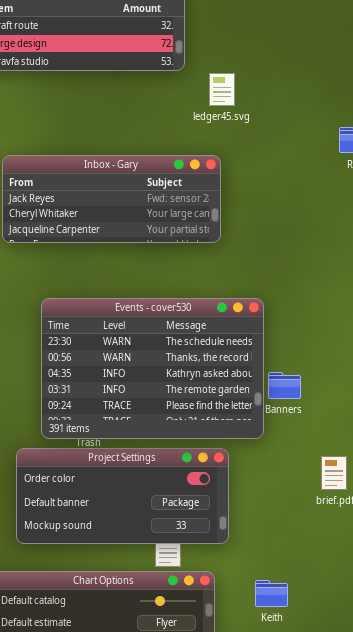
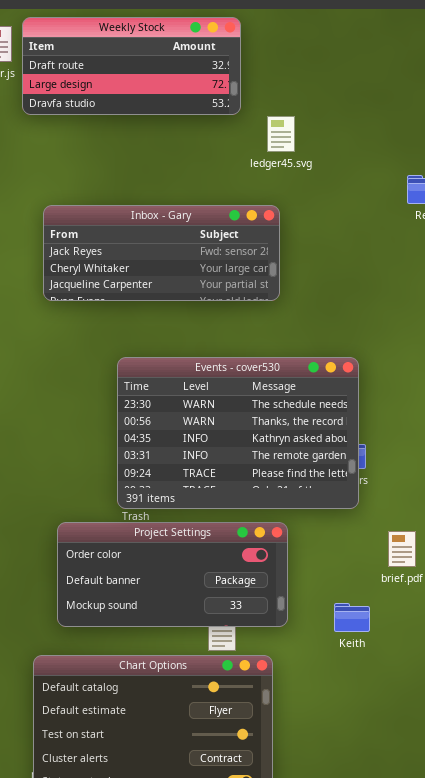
Events - cover530: [41,298,264,439] -> [117,357,359,509], moved
Keith: [255,580,288,607] -> [334,603,370,632], moved

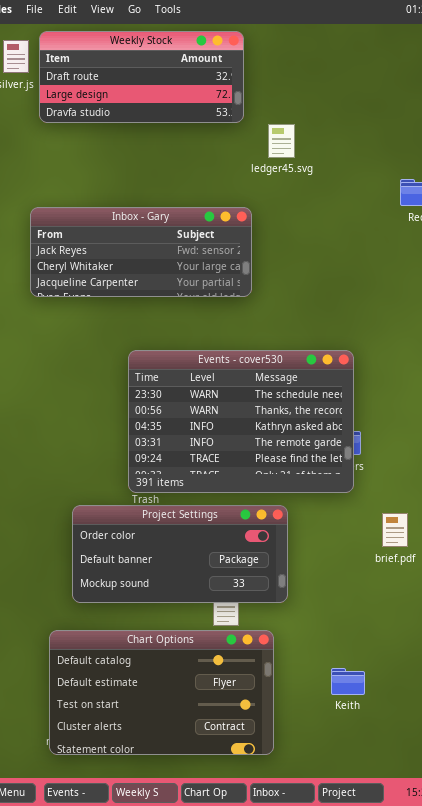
Inbox - Gary: [43,205,280,301] -> [30,207,252,297], moved
Keith: [334,603,370,632] -> [331,668,365,695], moved

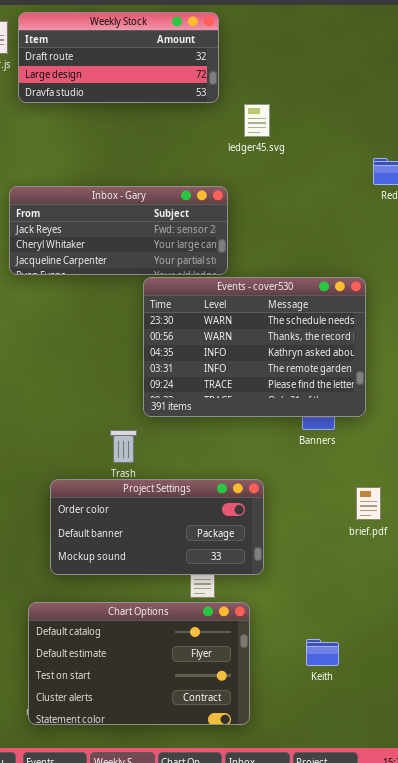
Events - cover530: [128,350,354,493] -> [143,277,366,417], moved

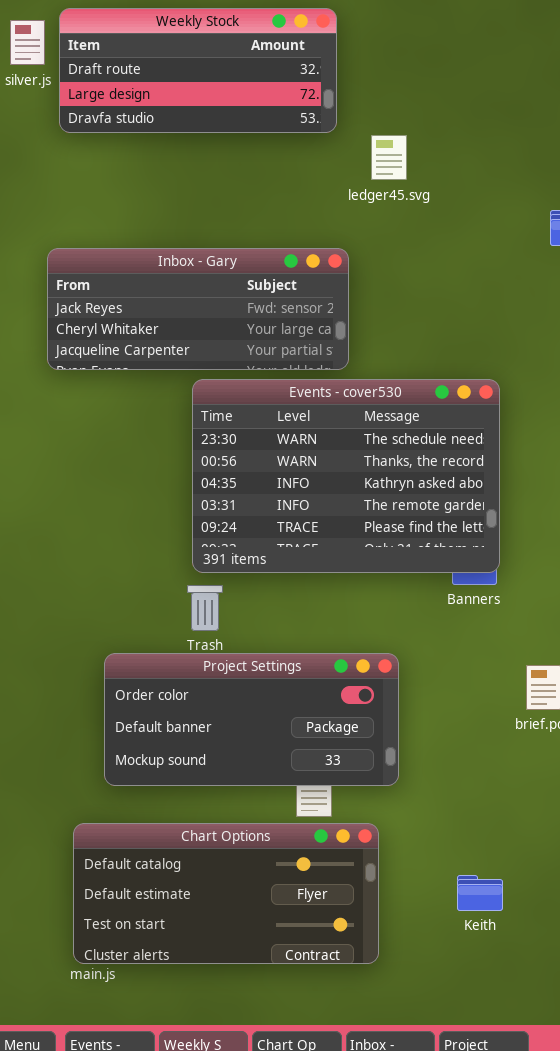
Events - cover530: [143,277,366,417] -> [192,379,500,573], moved
Chart Options: [28,602,250,725] -> [73,823,379,964], resized

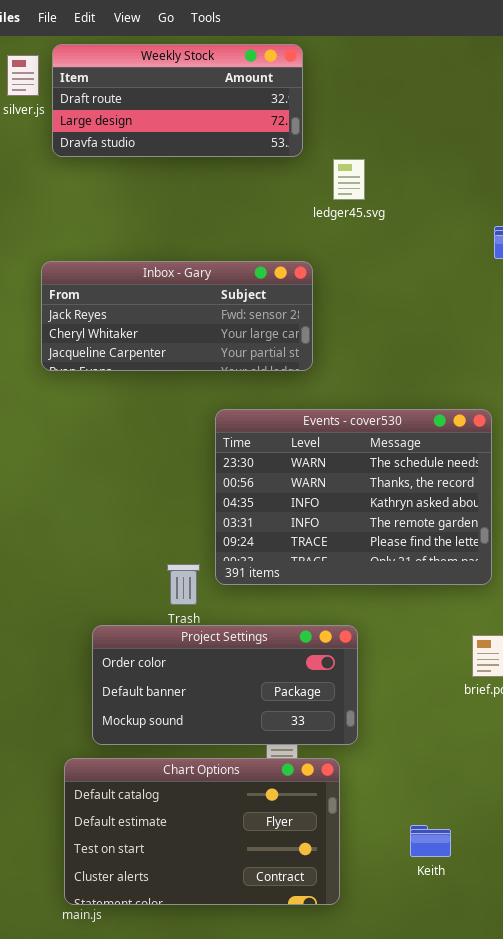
Events - cover530: [192,379,500,573] -> [215,409,492,585], moved
Chart Options: [73,823,379,964] -> [64,758,340,905], resized

